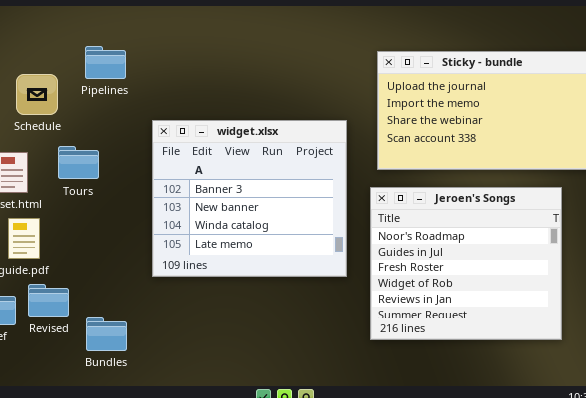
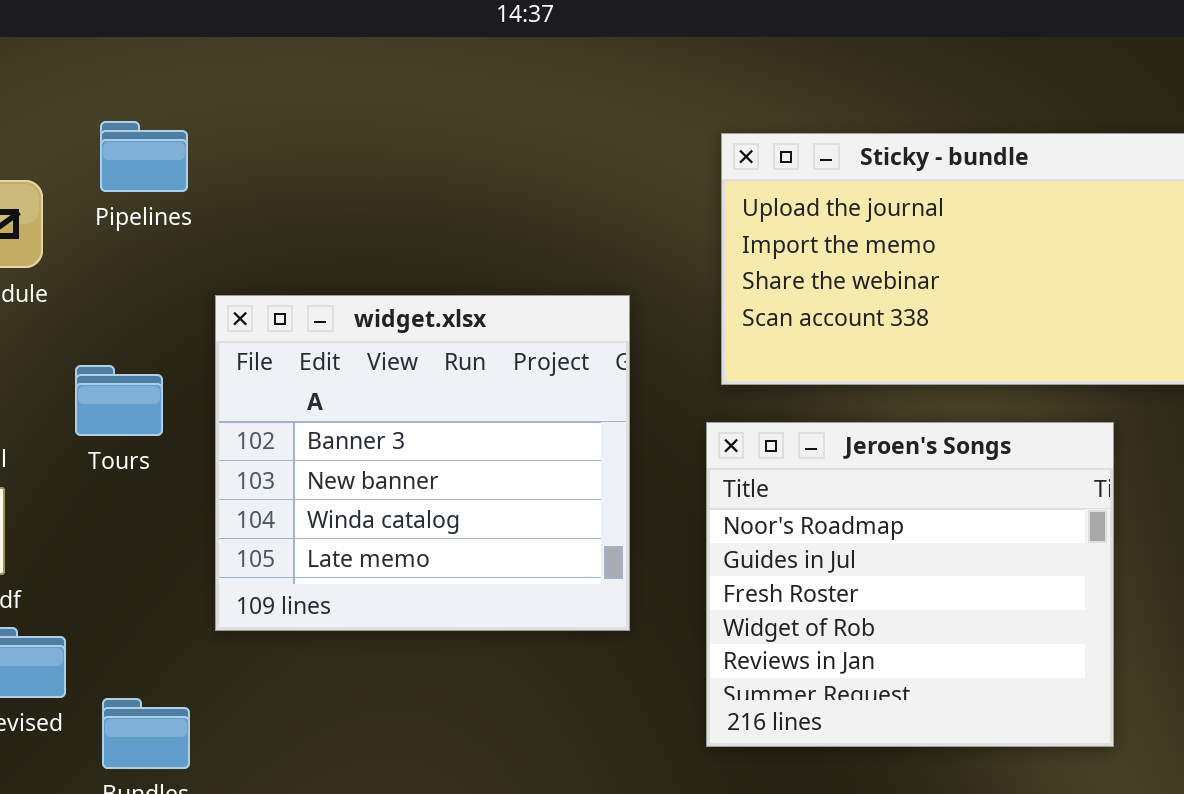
widget.xlsx: [152,120,347,277] -> [215,295,630,631], moved
Tours: [58,146,99,179] -> [75,365,163,436], moved

